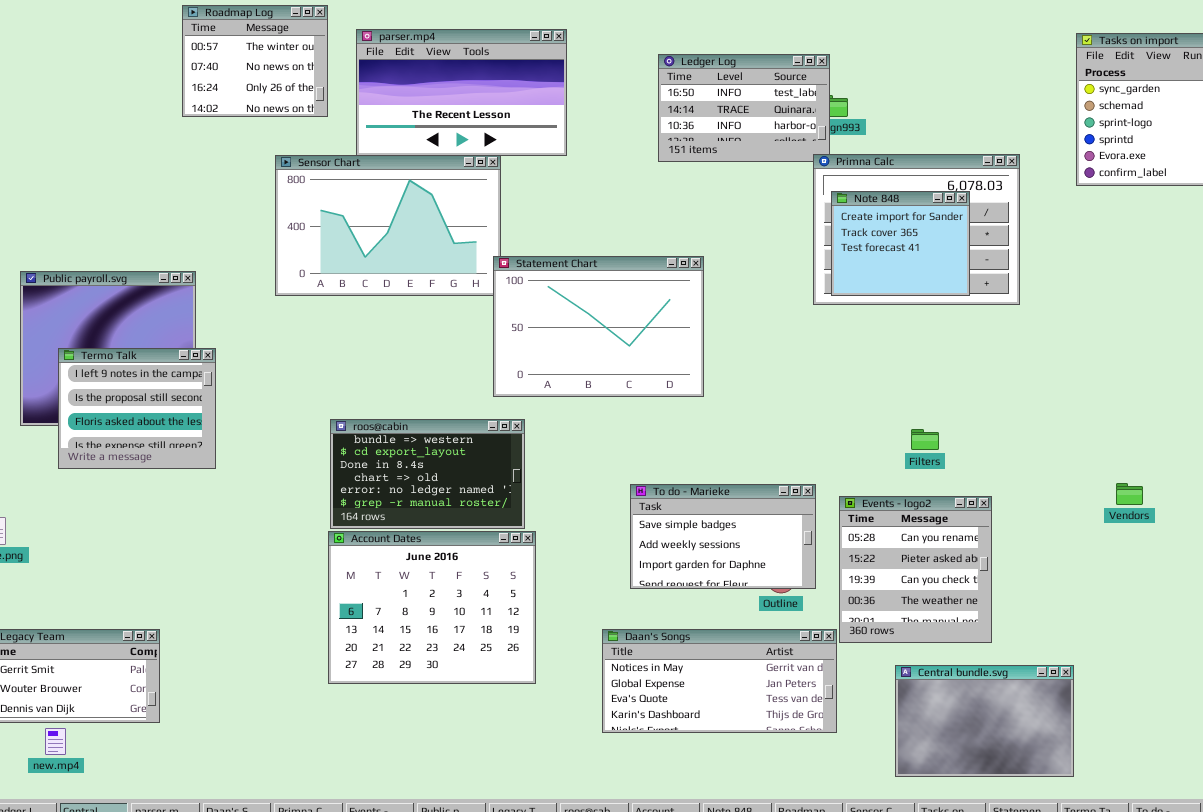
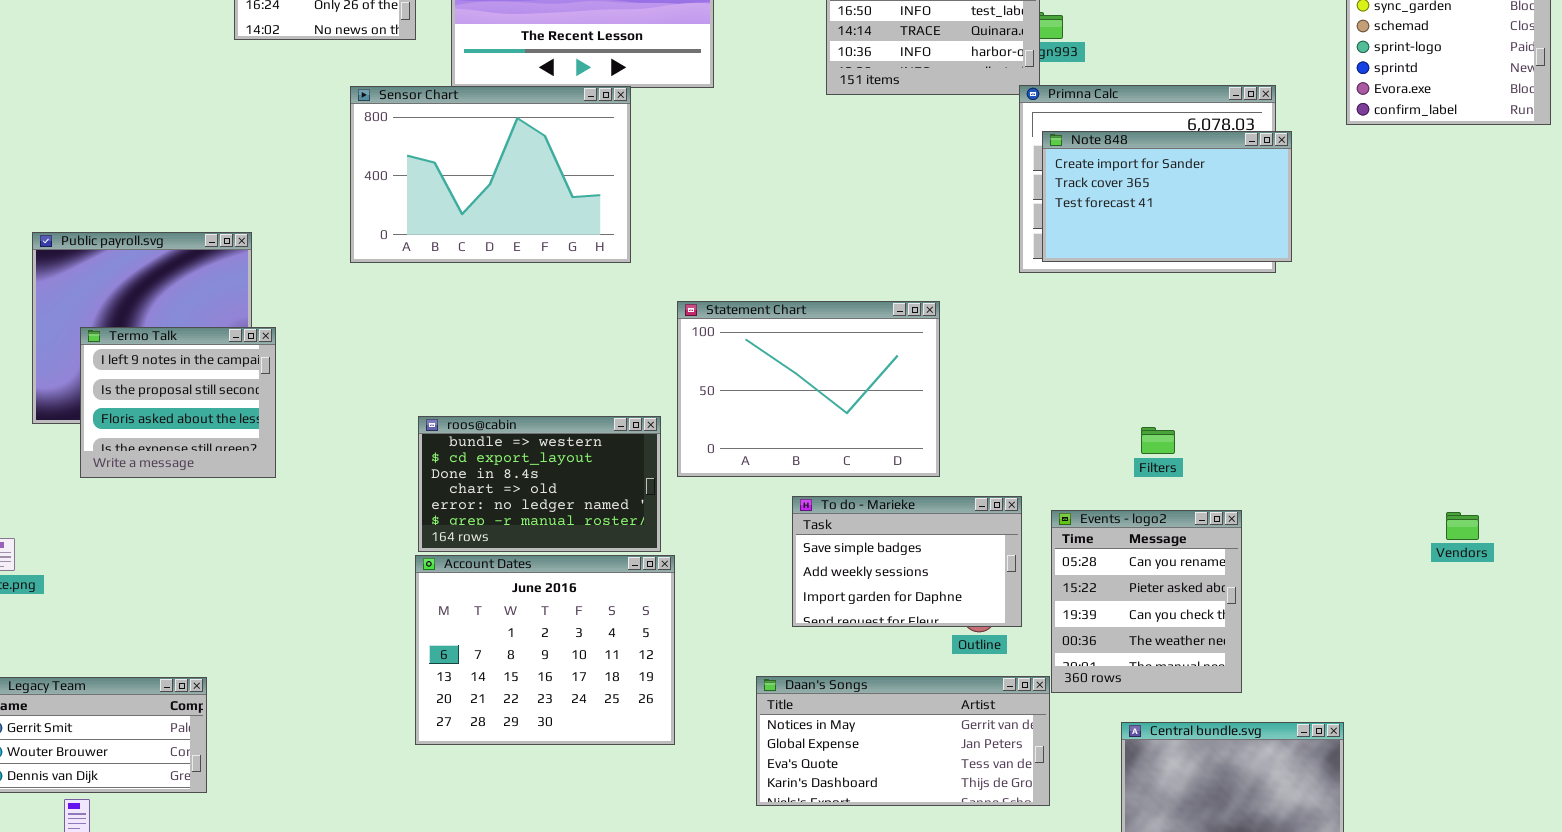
Note 848: [831,191,970,296] -> [1042,131,1292,262], resized
Statement Chart: [493,256,704,397] -> [677,301,940,477], moved
Vendors: [1116,483,1143,505] -> [1446,512,1479,540], moved

